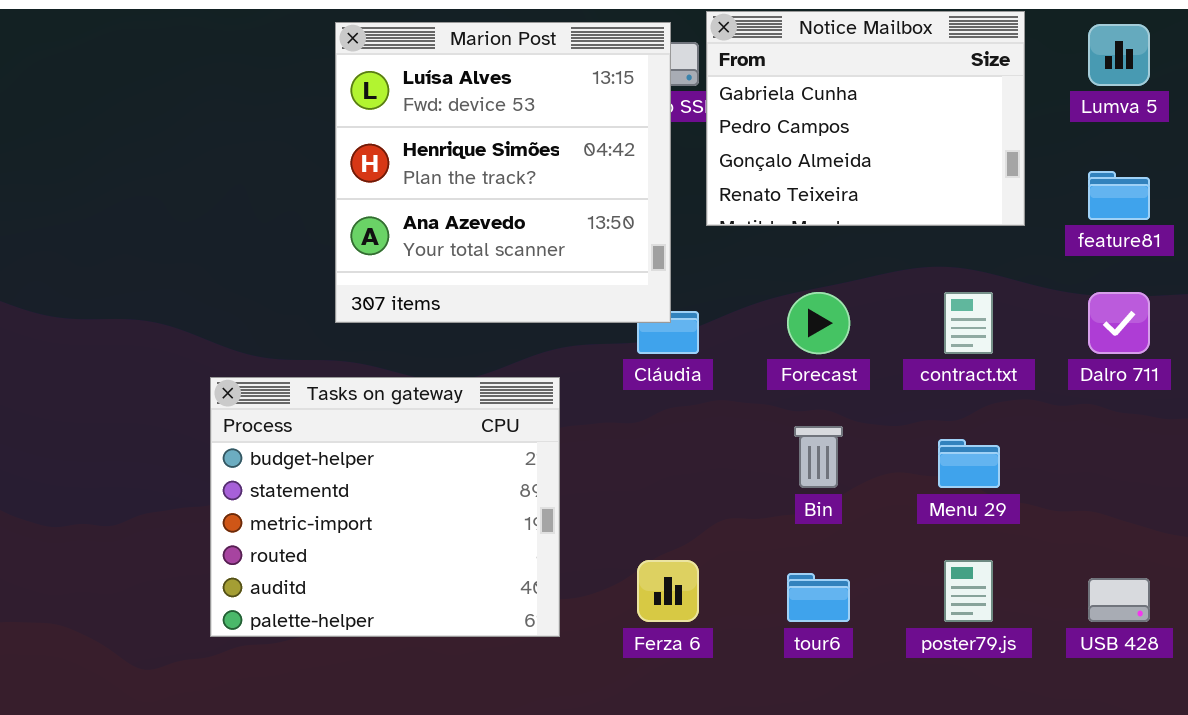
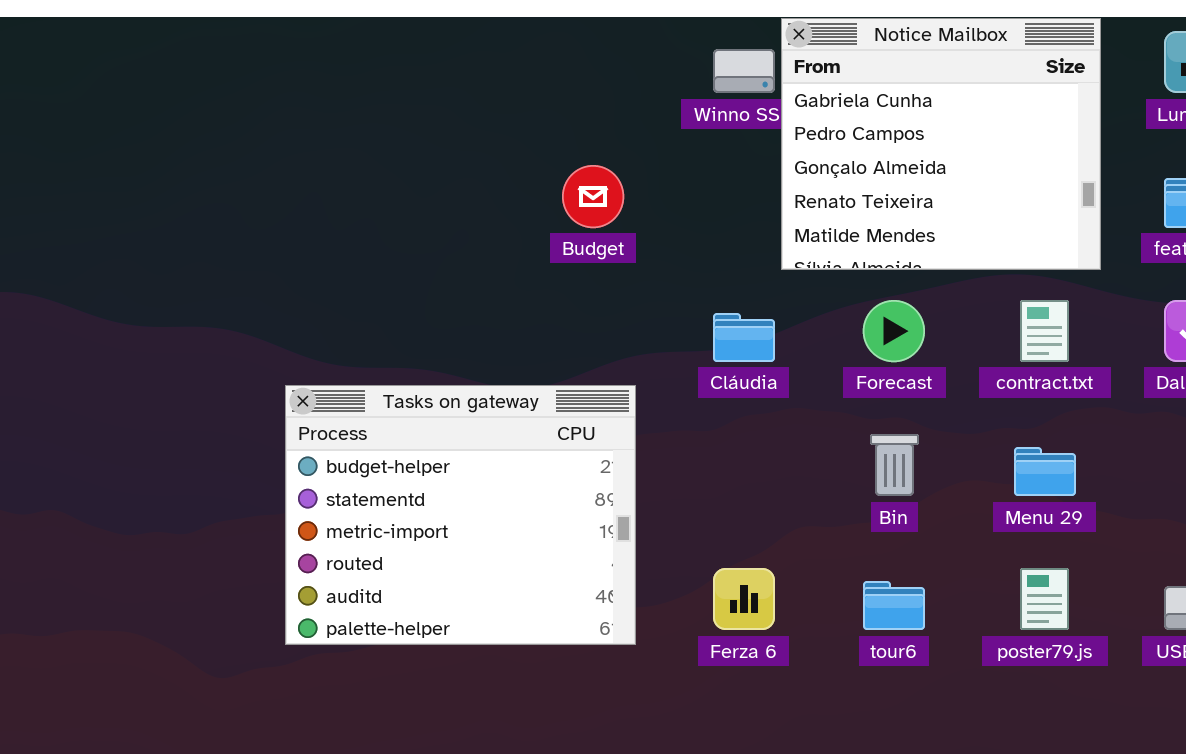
Notice Mailbox: [706,11,1025,226] -> [781,18,1101,270], resized
Marion Post: [335,22,671,323] -> none, closed

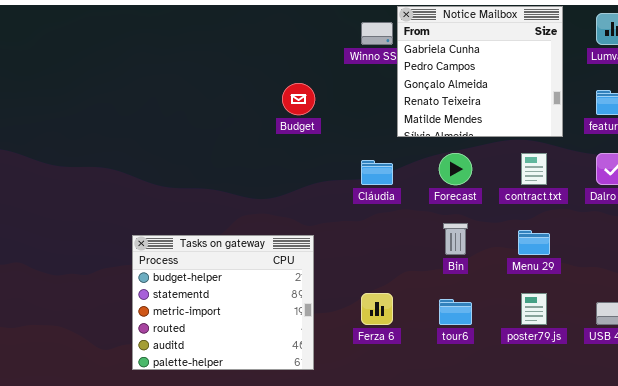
Tasks on gateway: [285,385,636,645] -> [132,235,314,370], moved

